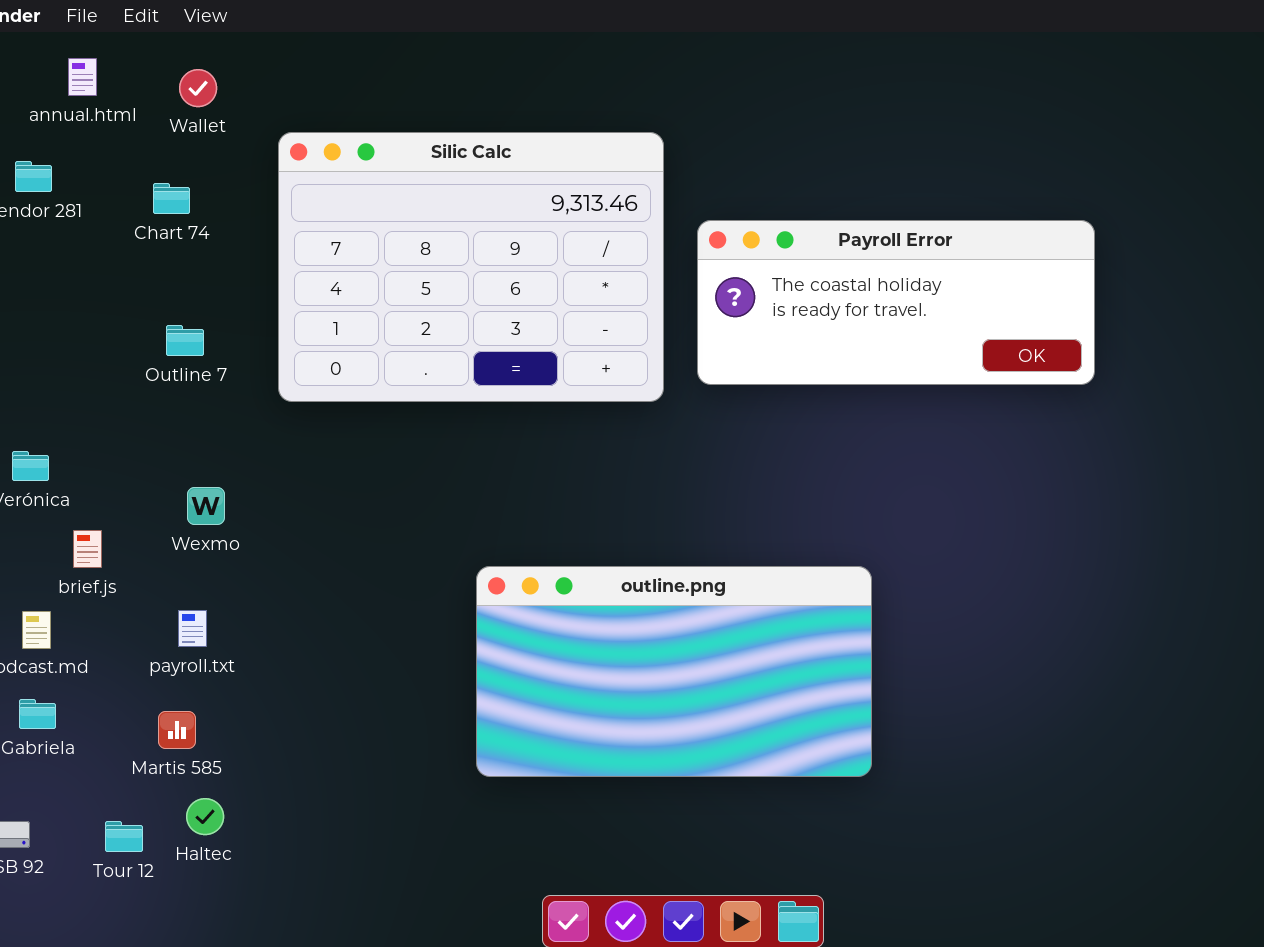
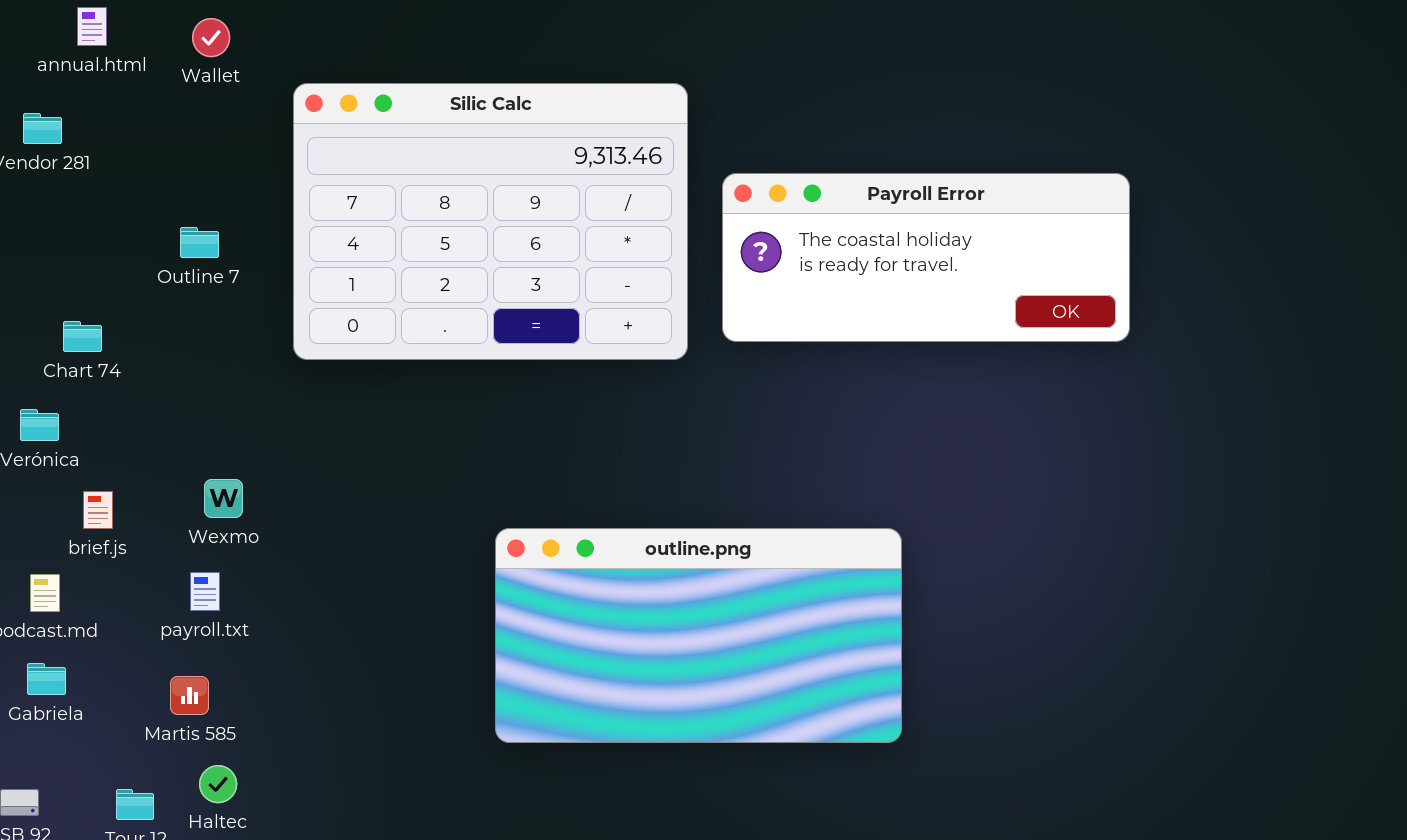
Chart 74: [153,183,190,214] -> [63,321,102,352], moved
Outline 7: [166,325,204,356] -> [180,227,219,258], moved
Wexmo: [187,487,225,525] -> [204,479,243,518], moved

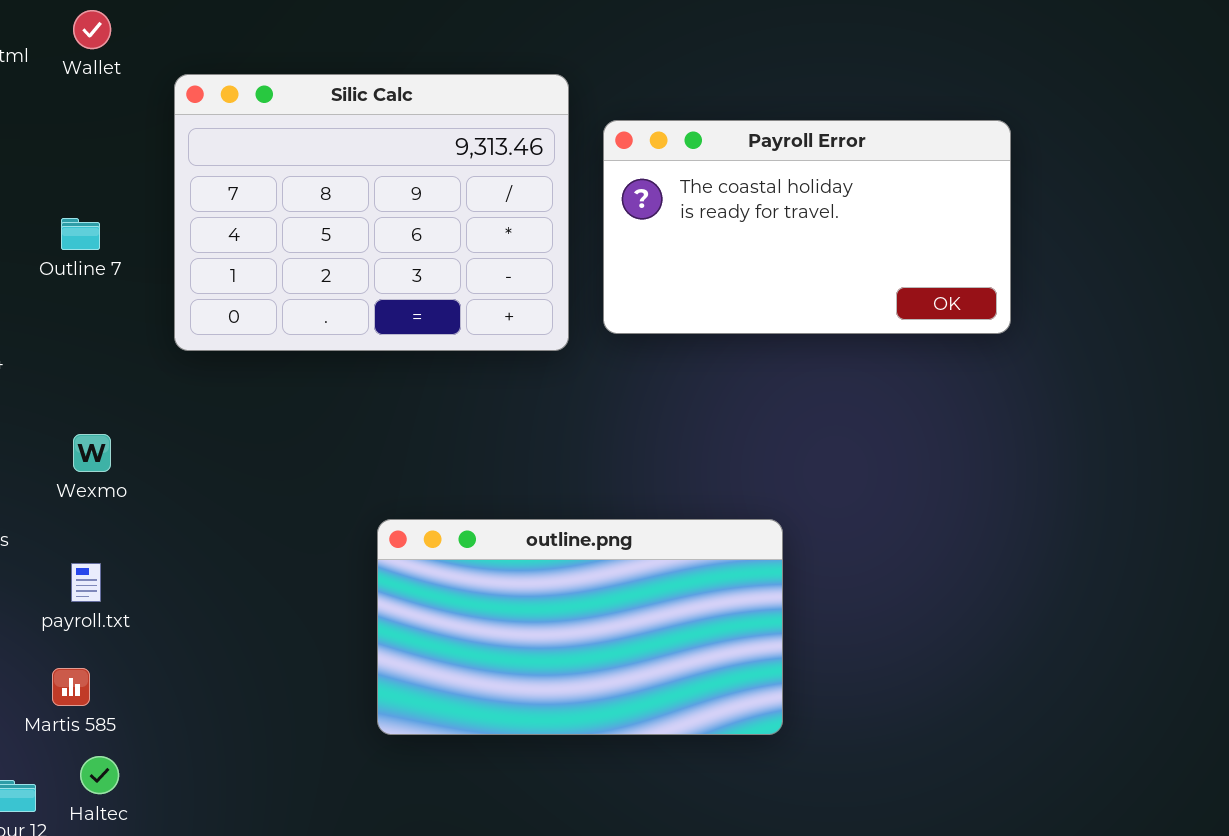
Payroll Error: [722,173,1130,342] -> [603,120,1011,334], resized
Wexmo: [204,479,243,518] -> [73,434,111,472], moved

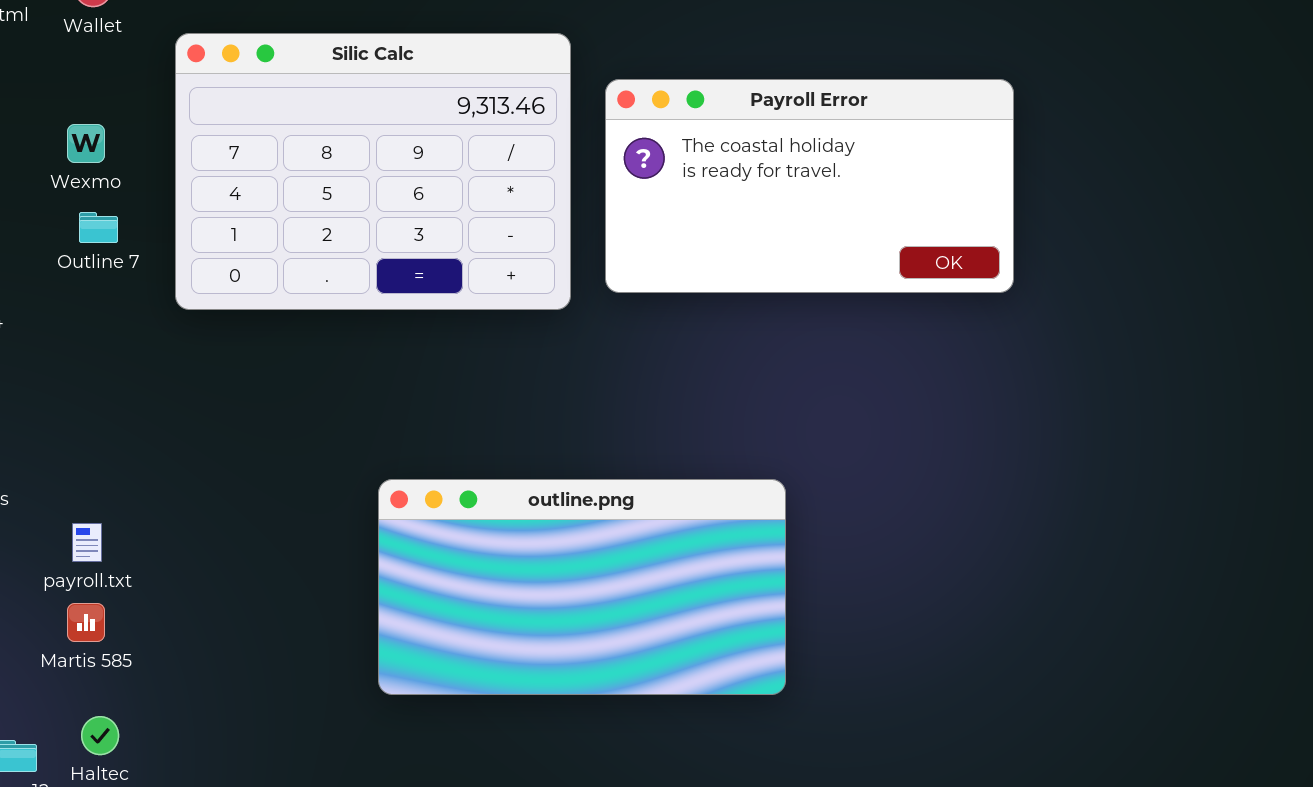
Outline 7: [61,218,100,250] -> [79,212,118,243], moved
Wexmo: [73,434,111,472] -> [67,124,105,163], moved
Martis 585: [52,668,90,706] -> [67,603,105,642], moved

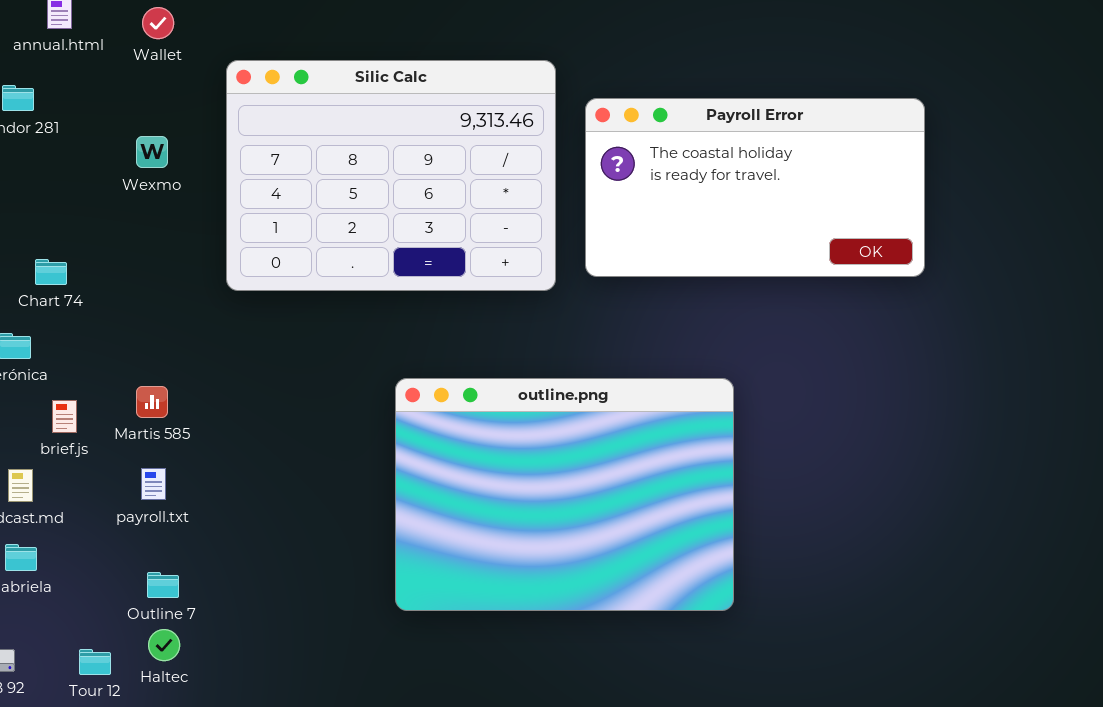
Outline 7: [79,212,118,243] -> [147,572,179,598], moved
outline.png: [378,479,786,695] -> [395,378,734,611], resized
Martis 585: [67,603,105,642] -> [136,386,168,418], moved

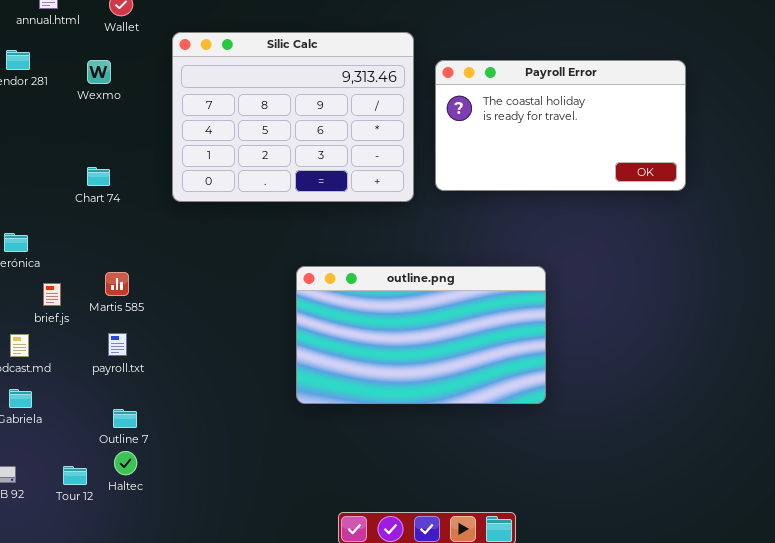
Wexmo: [136,136,168,168] -> [87,60,111,84], moved
Chart 74: [35,259,67,285] -> [87,167,110,186], moved
outline.png: [395,378,734,611] -> [296,266,546,404], resized

